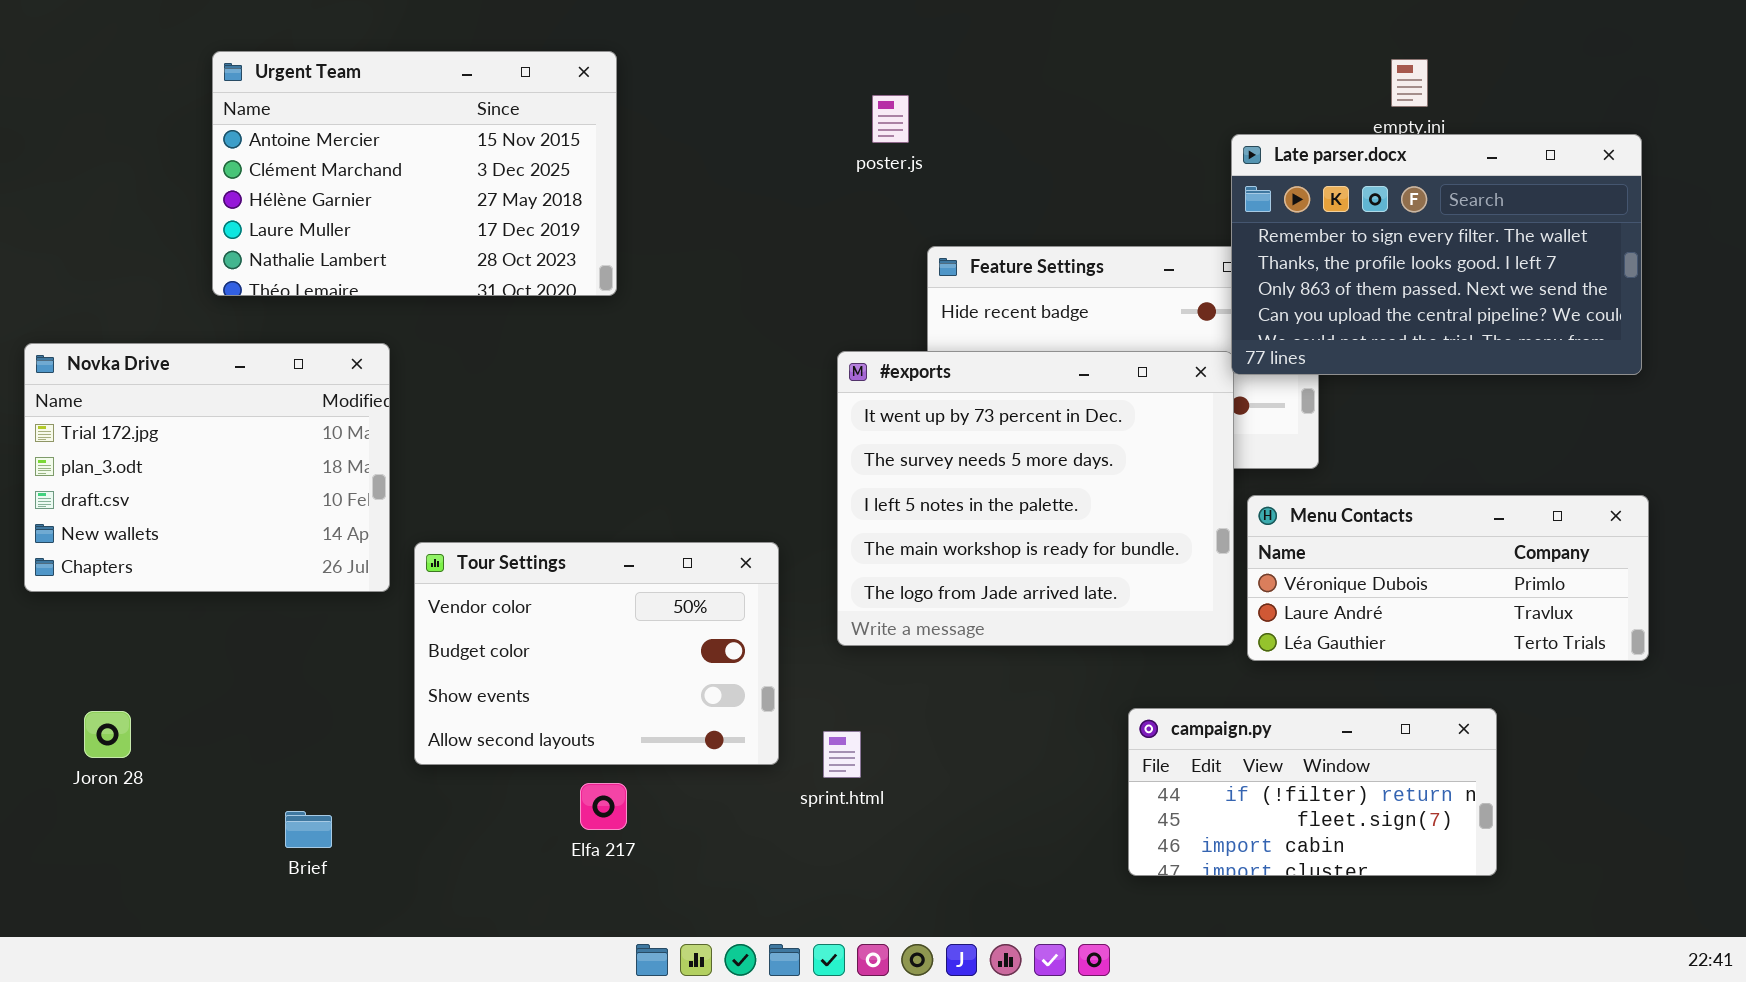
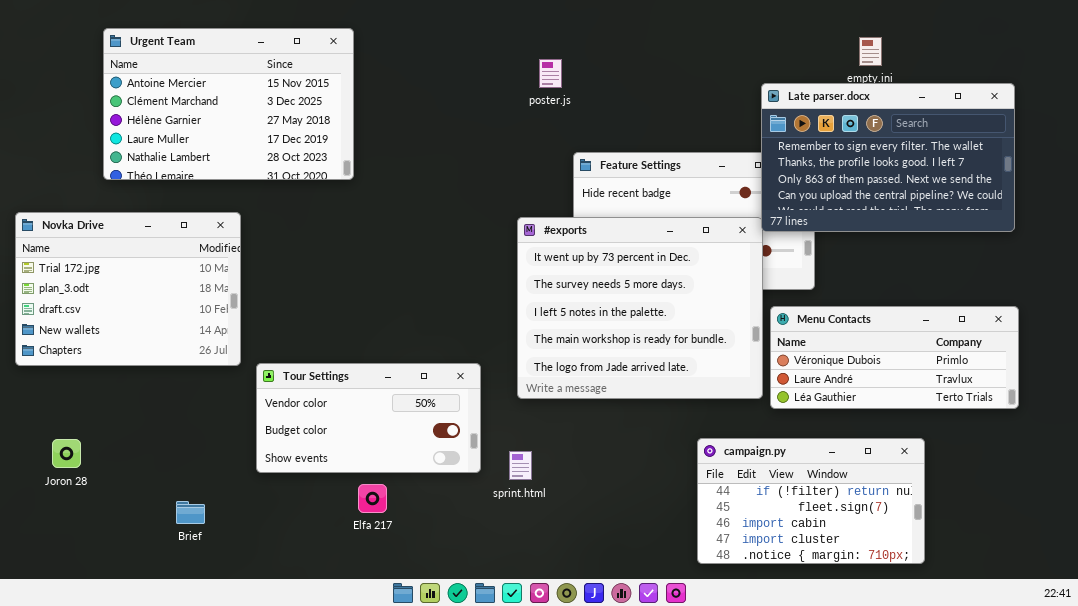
Urgent Team: [212,51,617,296] -> [103,28,354,180], moved
Tour Settings: [414,542,779,765] -> [256,363,481,473], resized
campaign.py: [1128,708,1497,876] -> [697,438,925,564], resized

